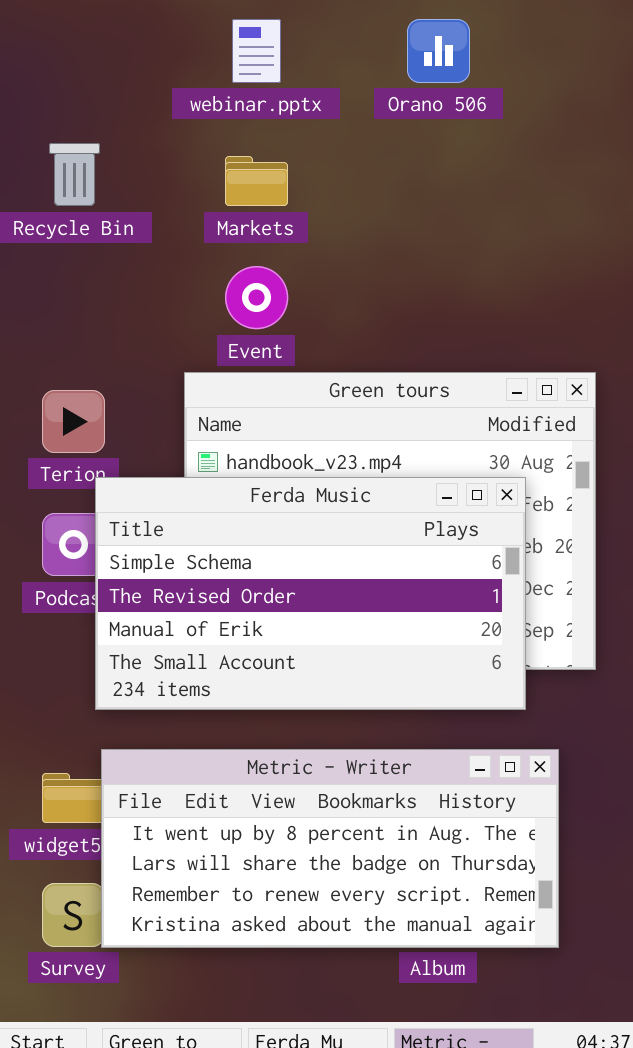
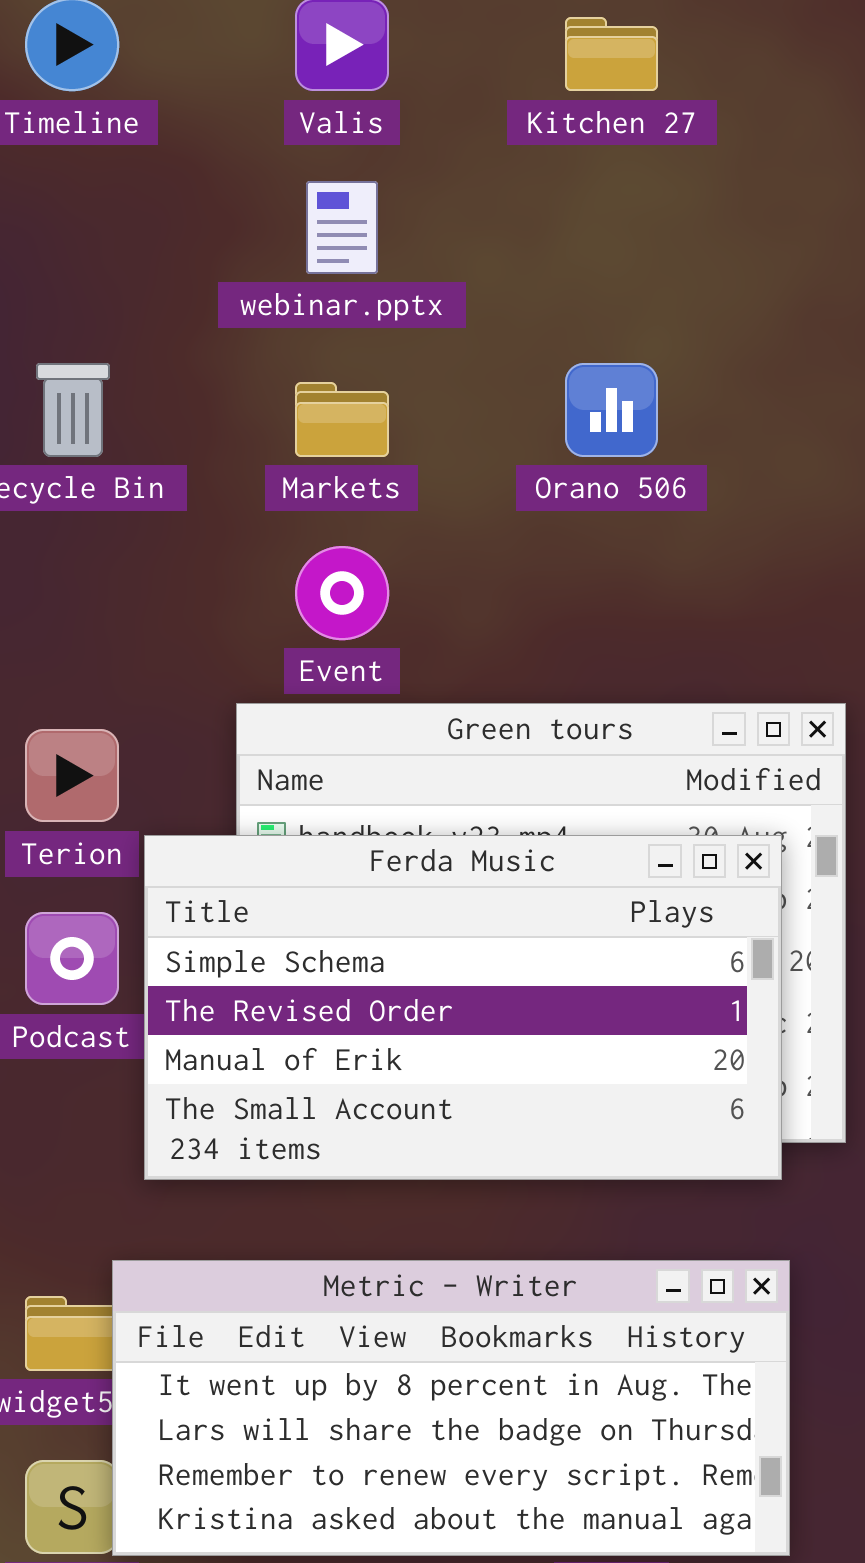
Orano 506: [407,19,470,83] -> [565,363,658,457], moved
Ferda Music: [95,477,526,710] -> [144,835,782,1180], moved

